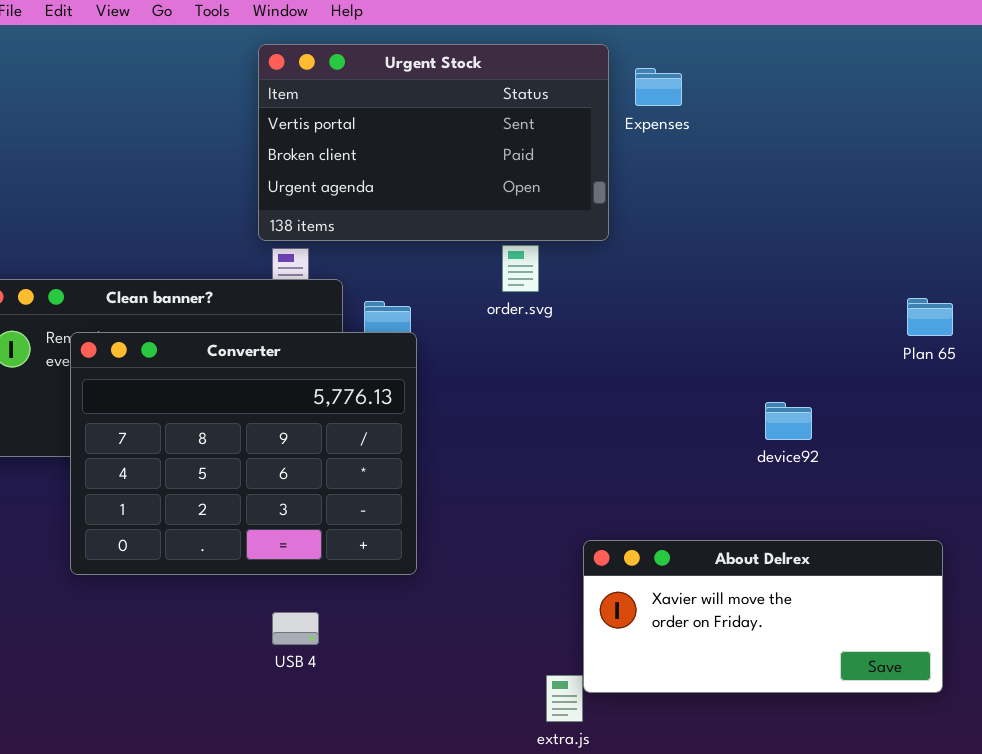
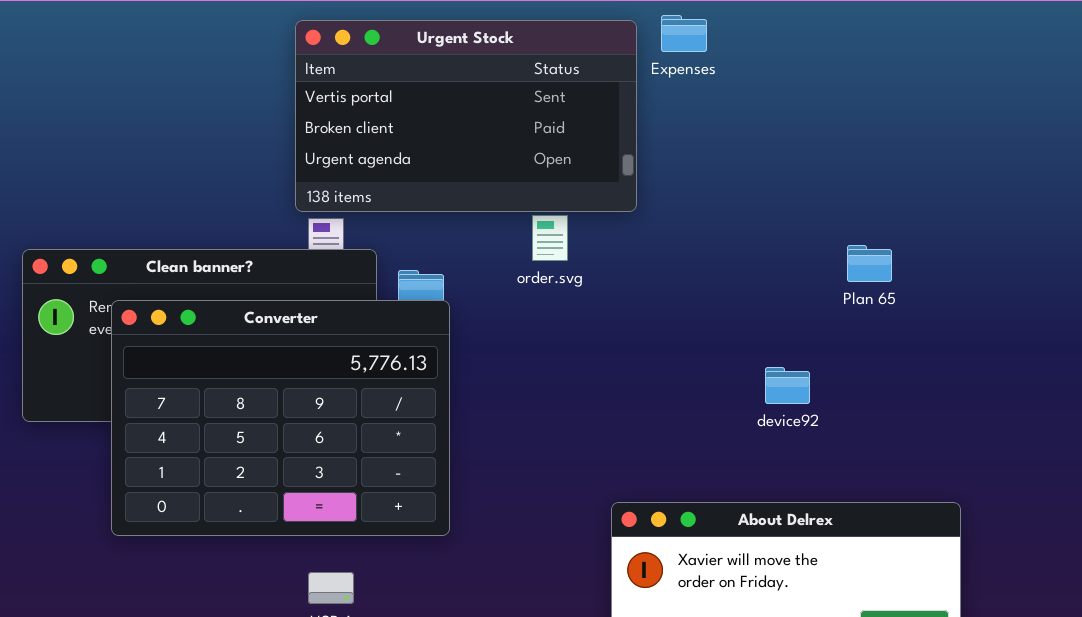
Expenses: [635,68,682,106] -> [661,15,707,52], moved
Plan 65: [907,298,953,336] -> [847,245,892,282], moved
device92: [765,402,812,440] -> [765,367,810,404], moved

